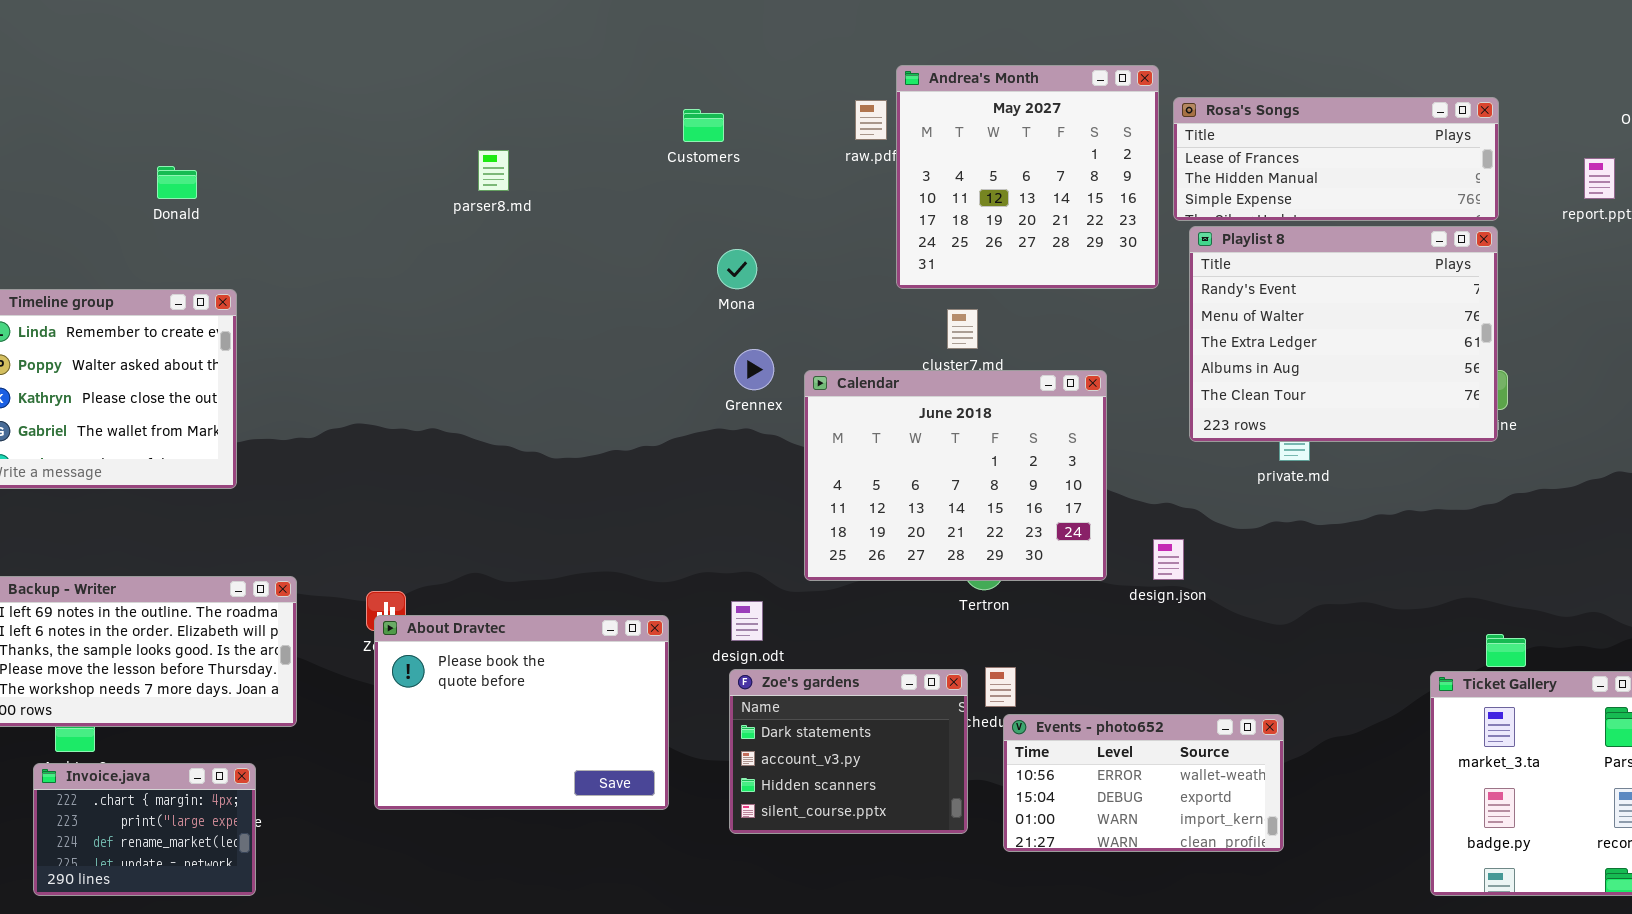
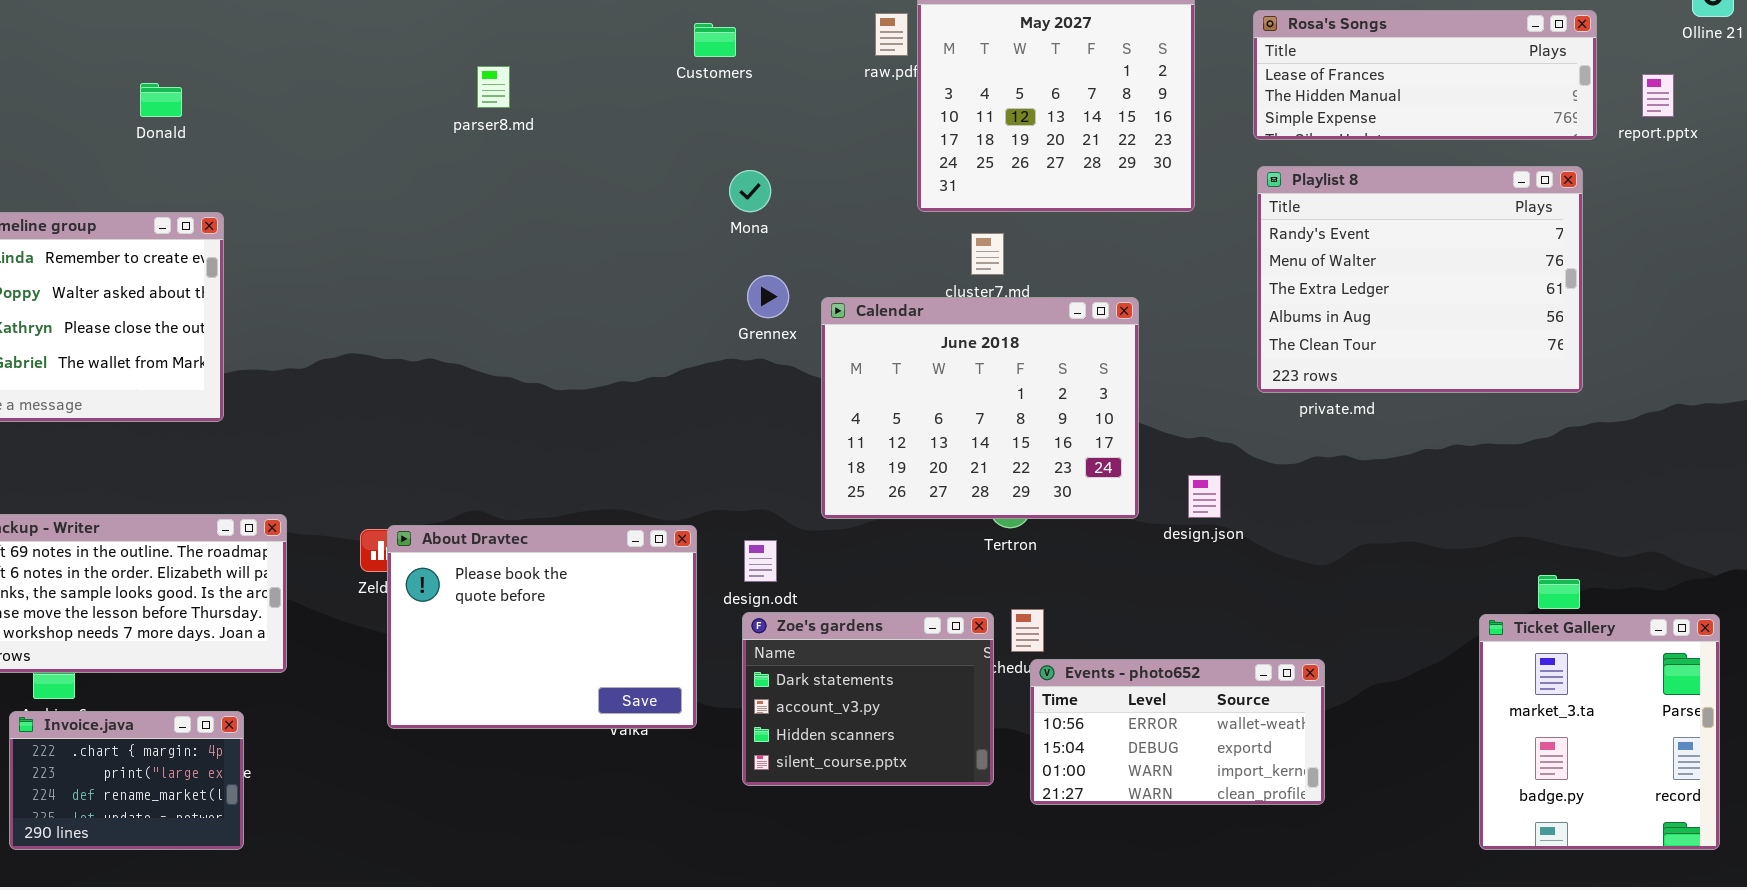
Rosa's Songs: [1173,97,1499,221] -> [1253,10,1597,140], moved
Playlist 8: [1189,226,1498,442] -> [1257,166,1583,393], moved
About Dravtec: [374,615,669,810] -> [387,525,697,729], moved

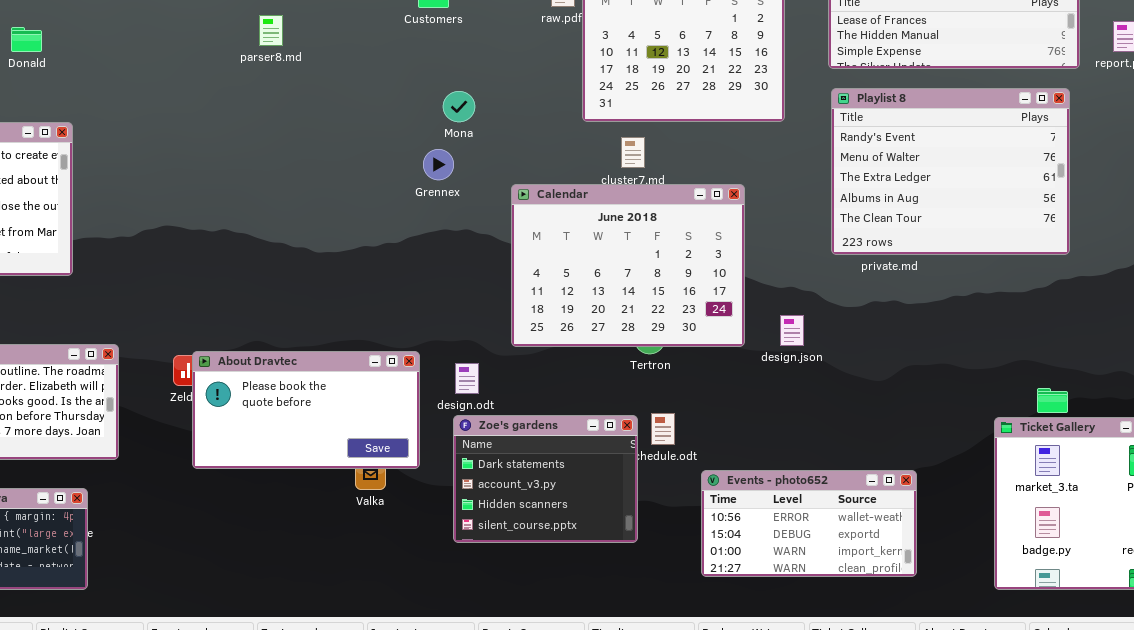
Grennex: [747,275,789,318] -> [423,149,454,180], moved
About Dravtec: [387,525,697,729] -> [192,351,420,469], resized
Events - photo652: [1030,659,1325,805] -> [701,470,917,577], moved

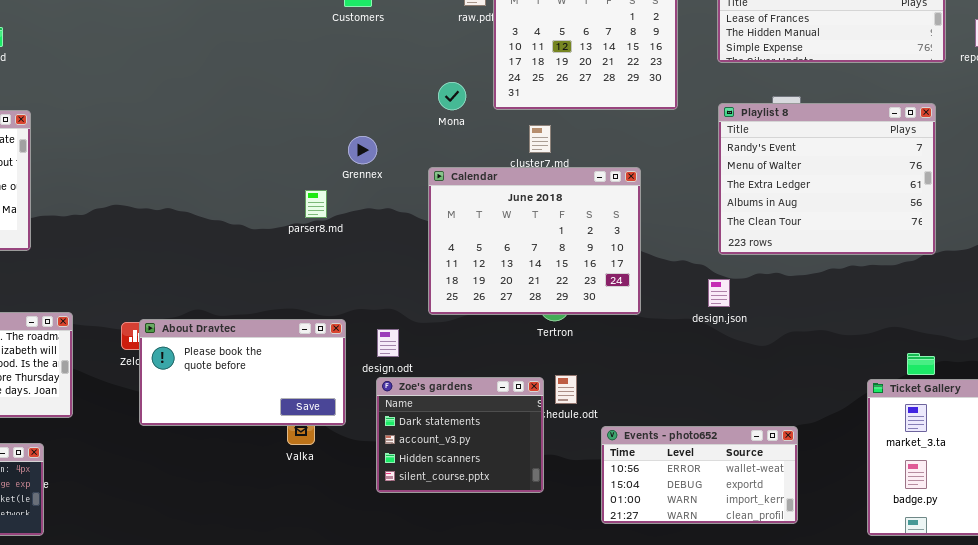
parser8.md: [259,15,283,46] -> [305,190,327,218], moved
Playlist 8: [831,88,1070,255] -> [718,103,936,255], moved
Mona: [443,91,475,122] -> [438,82,466,110], moved
design.json: [780,315,804,346] -> [708,279,730,307], moved

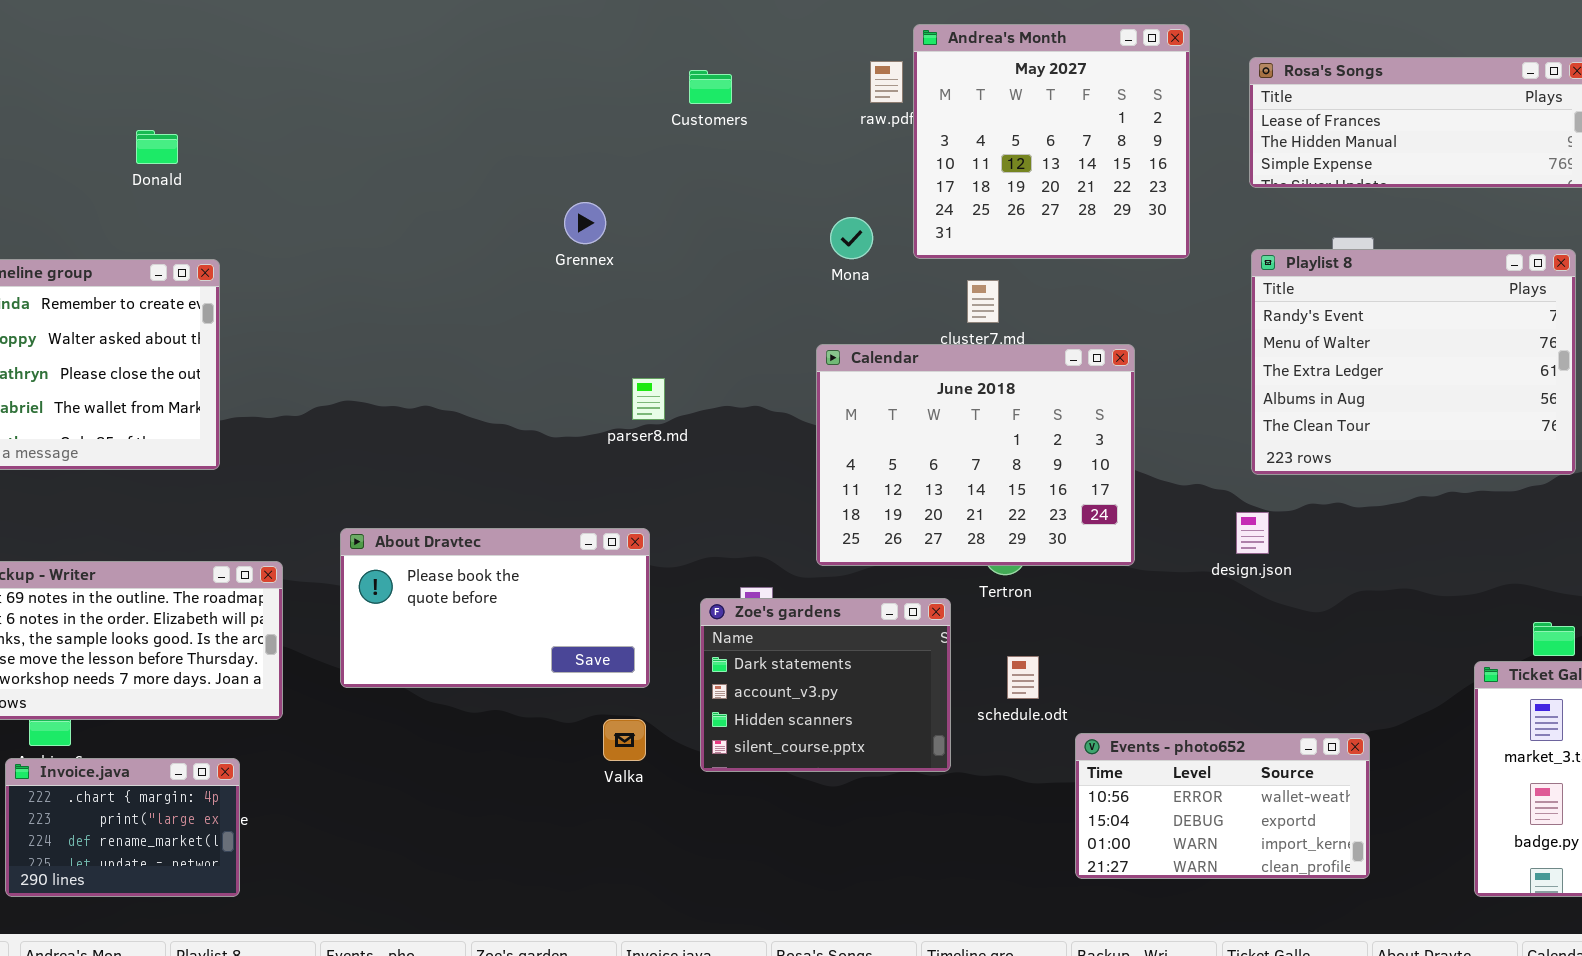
Grennex: [348,136,377,164] -> [564,202,606,244], moved
About Dravtec: [139,319,346,426] -> [340,528,650,688], moved
Zoe's gardens: [376,377,544,493] -> [700,598,951,772], moved

